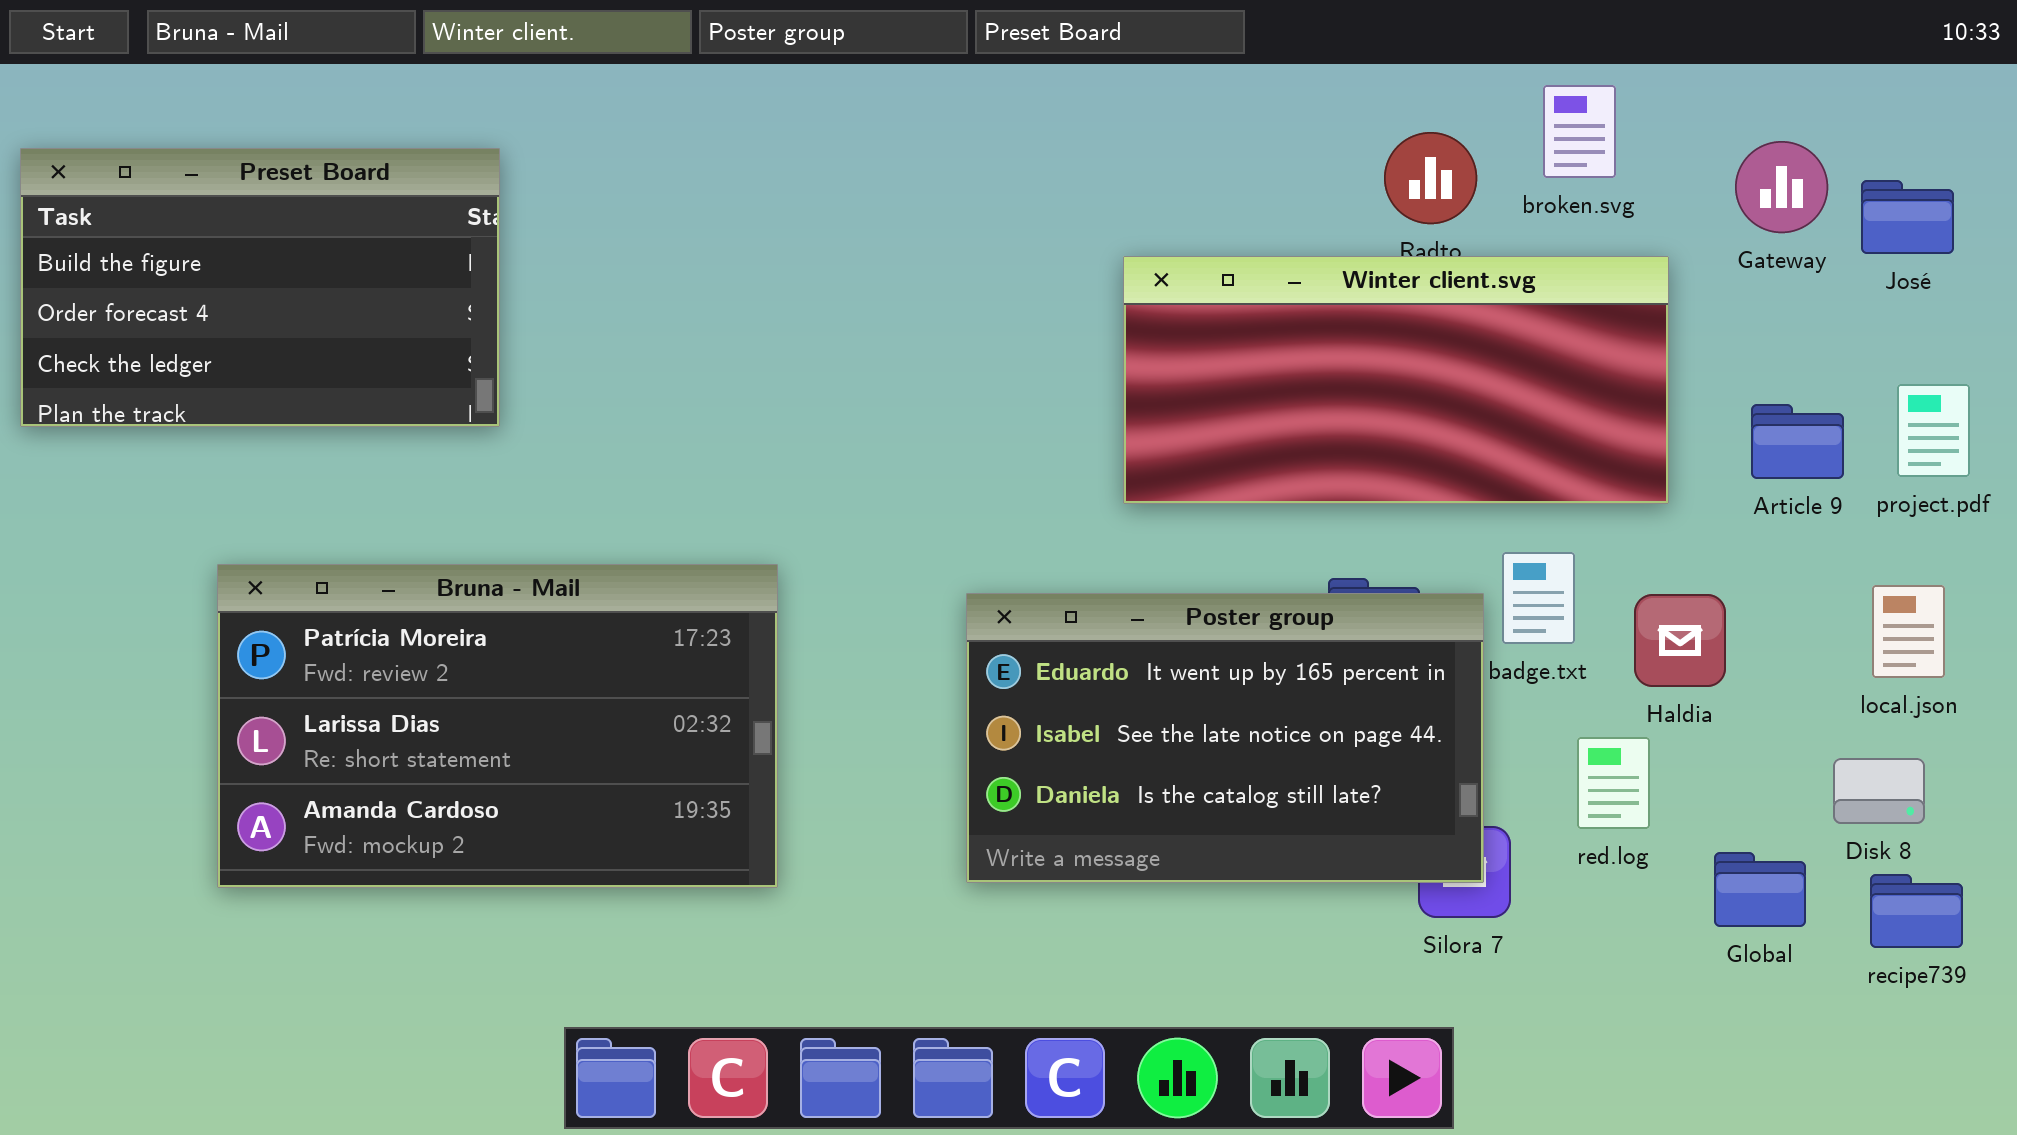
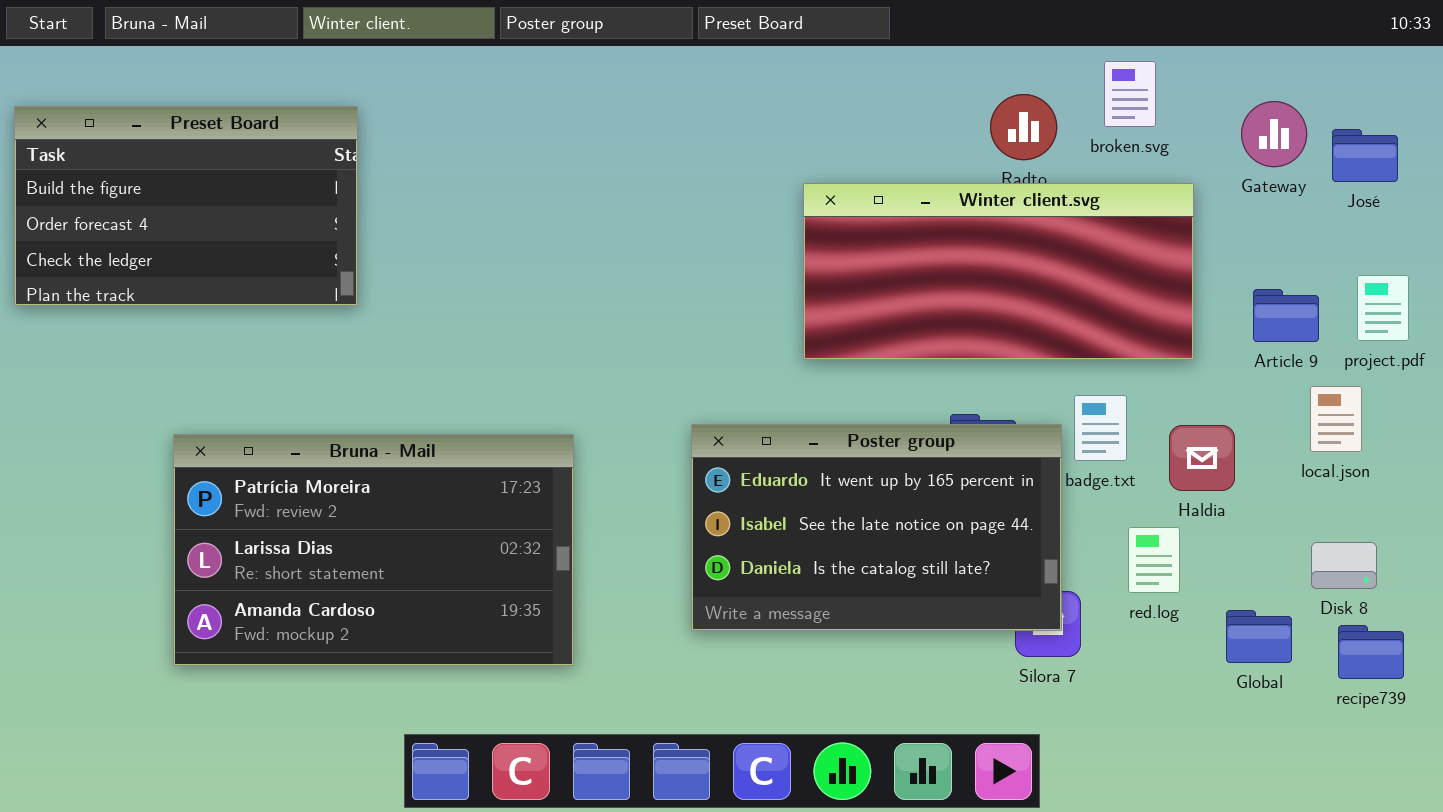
Bruna - Mail: [217,564,778,888] -> [173,434,574,666], moved
local.json: [1872,585,1945,678] -> [1310,386,1362,452], moved

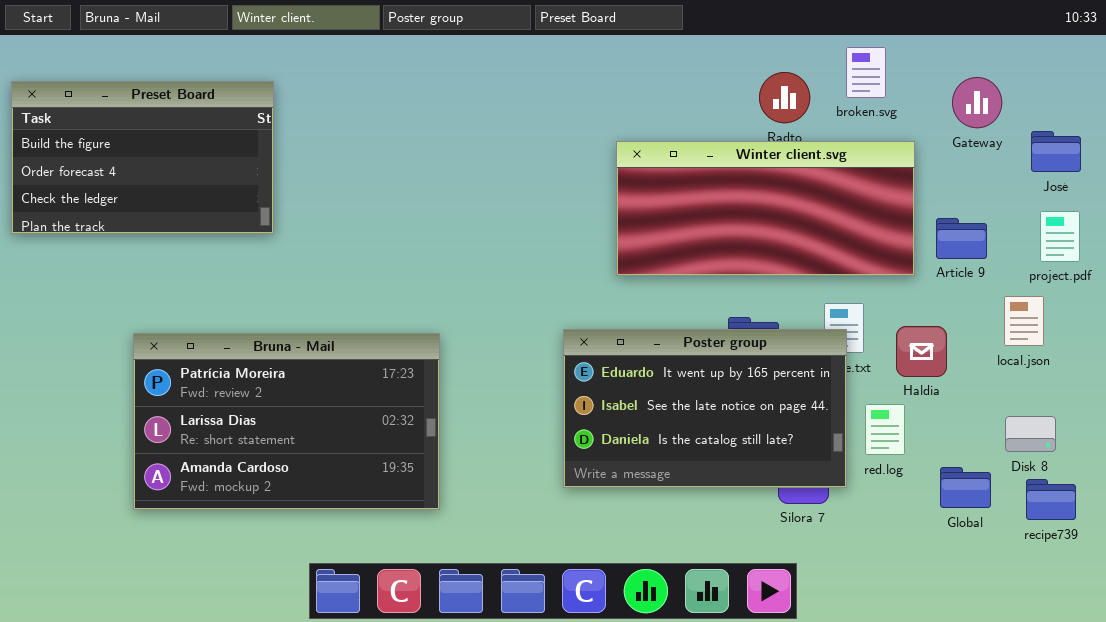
José: [1332,129,1398,182] -> [1031,131,1081,172], moved
Article 9: [1253,289,1319,342] -> [936,218,987,259], moved
Poster group: [691,424,1062,631] -> [563,329,847,488], moved

